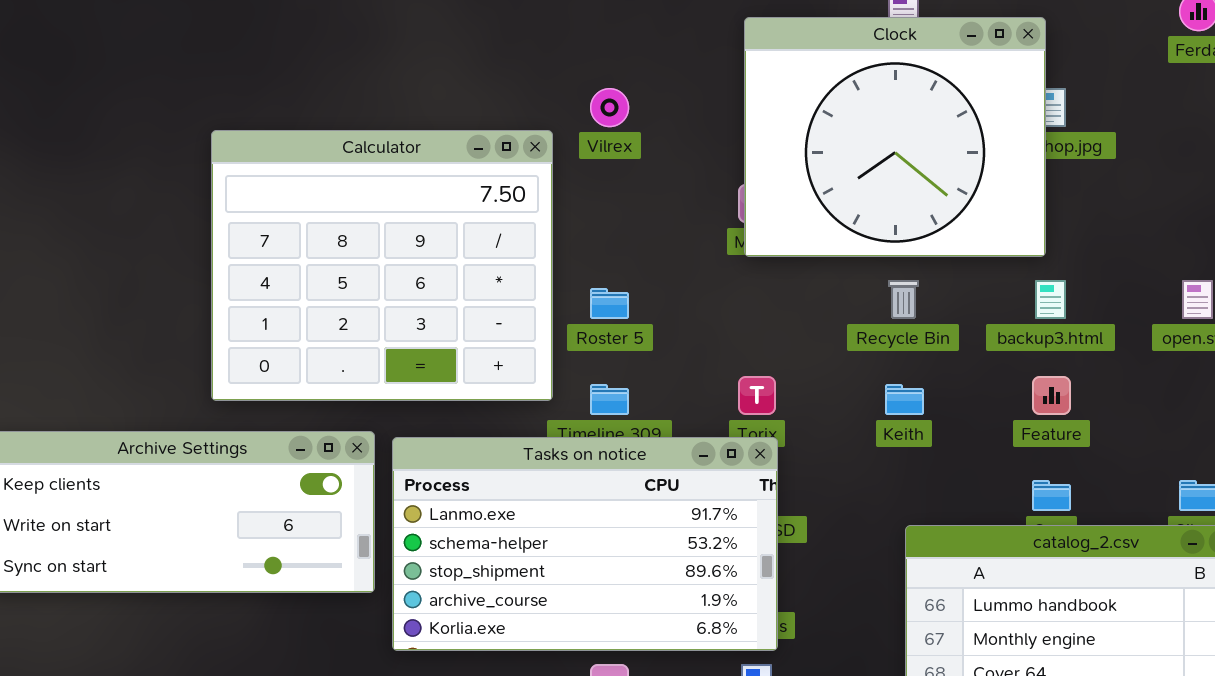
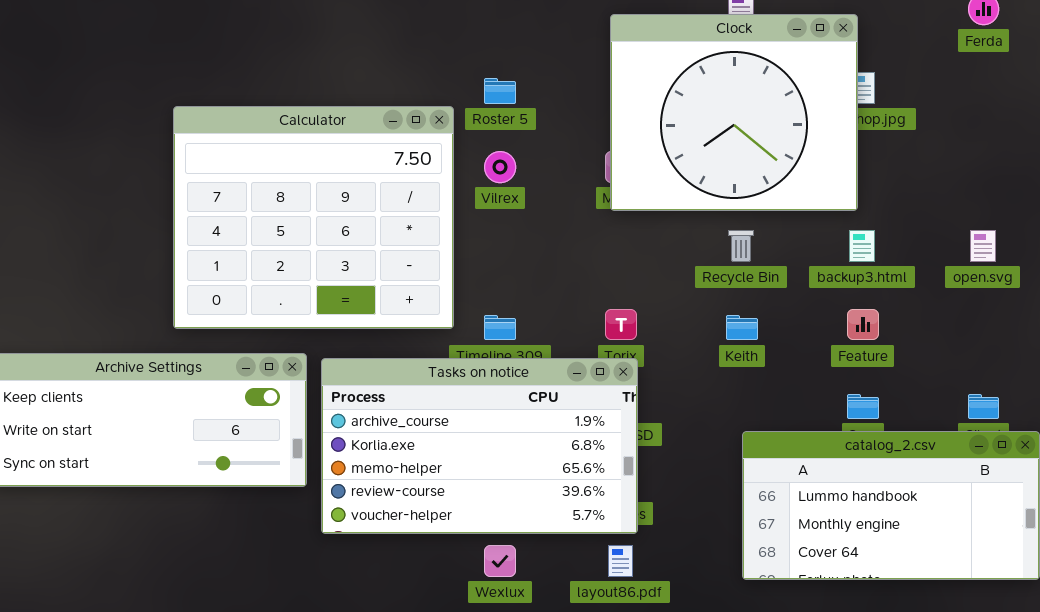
Vilrex: [590,88,629,127] -> [484,151,516,183], moved
Roster 5: [590,288,629,319] -> [484,78,516,104], moved
Tasks on notice: [392,437,778,651] -> [321,358,638,534], scrolled down 3 rows

